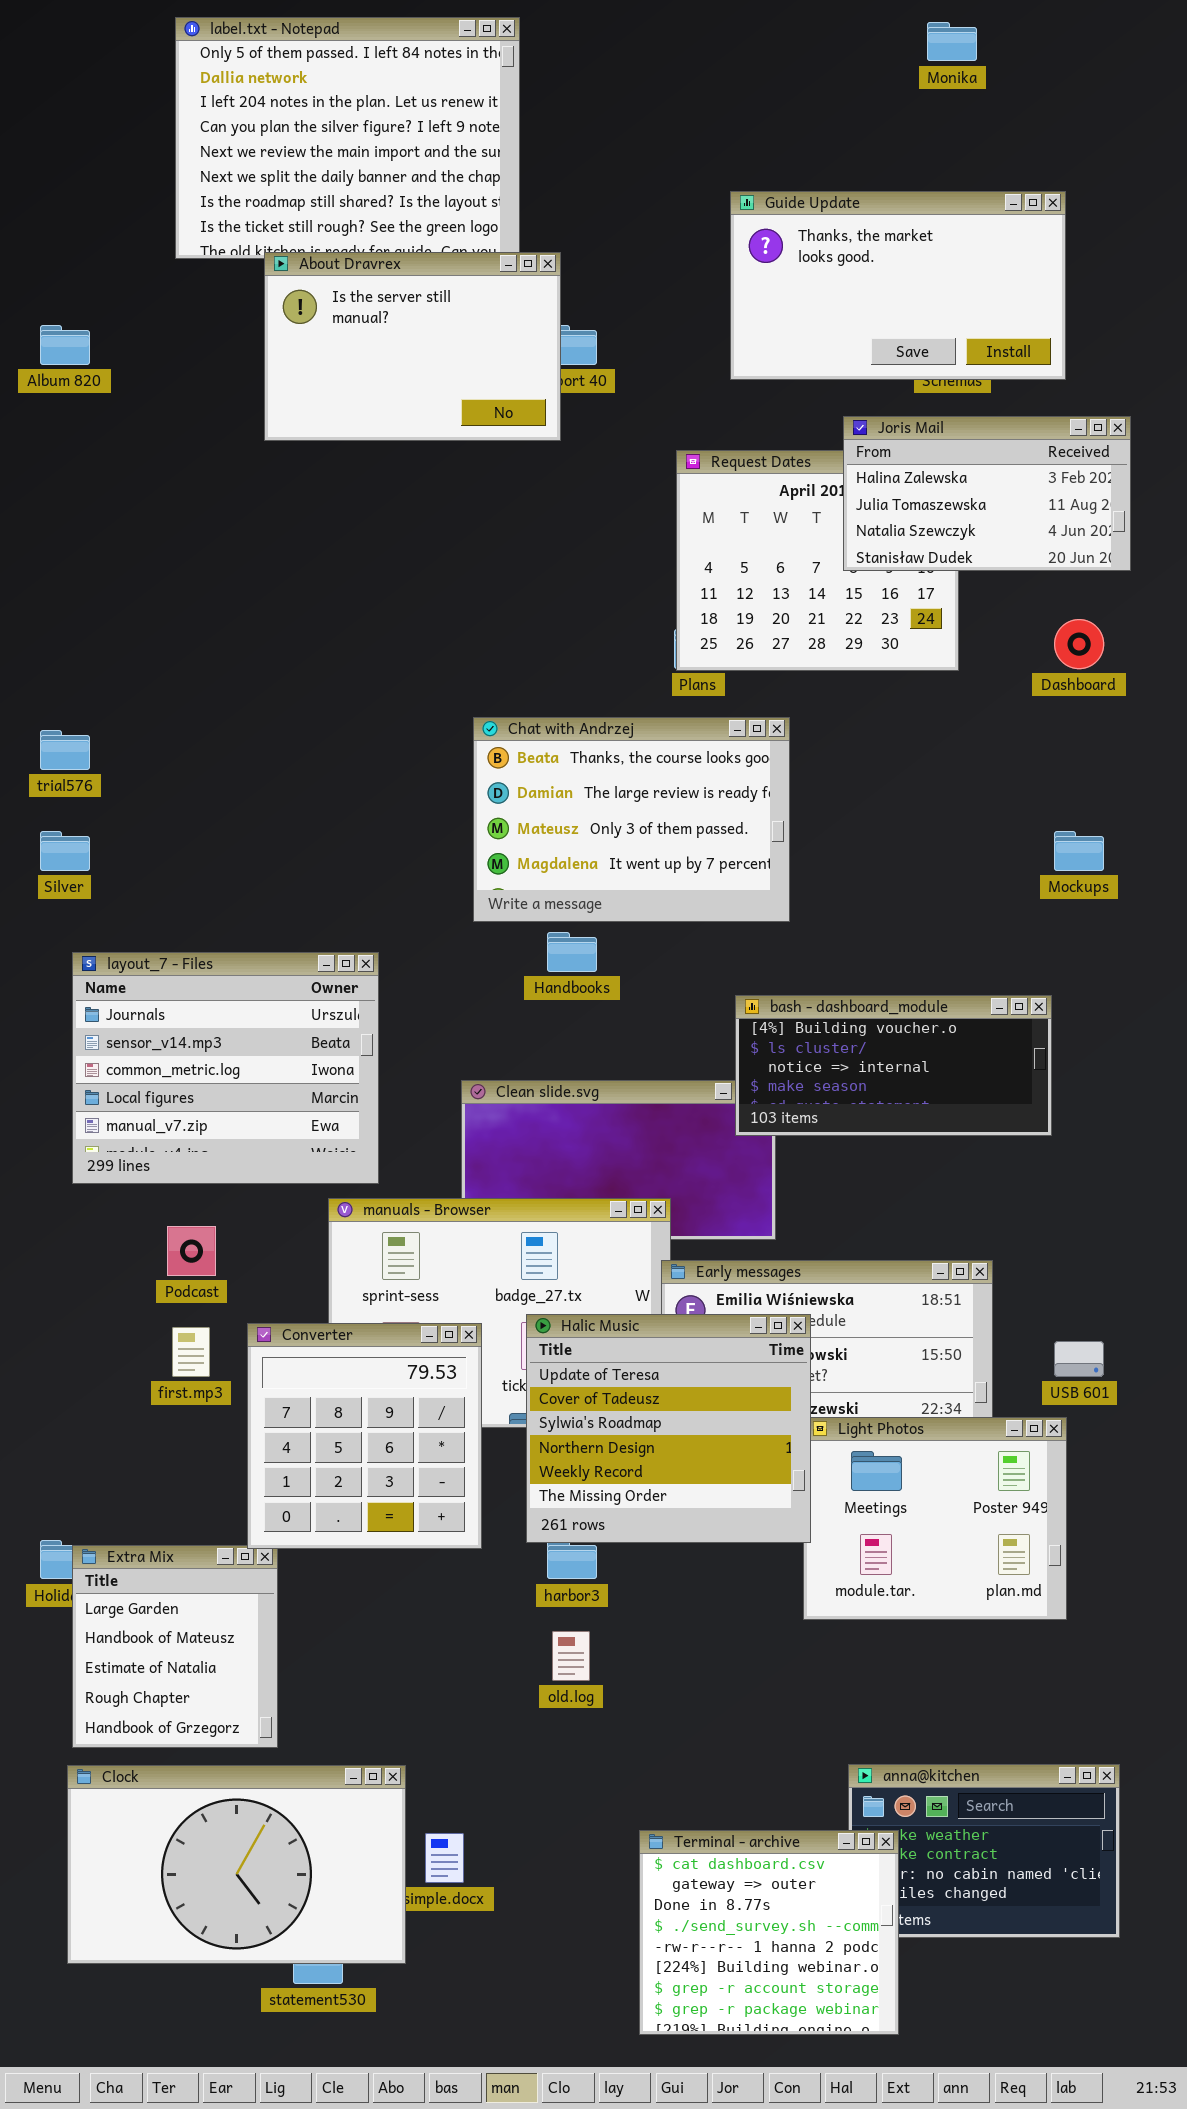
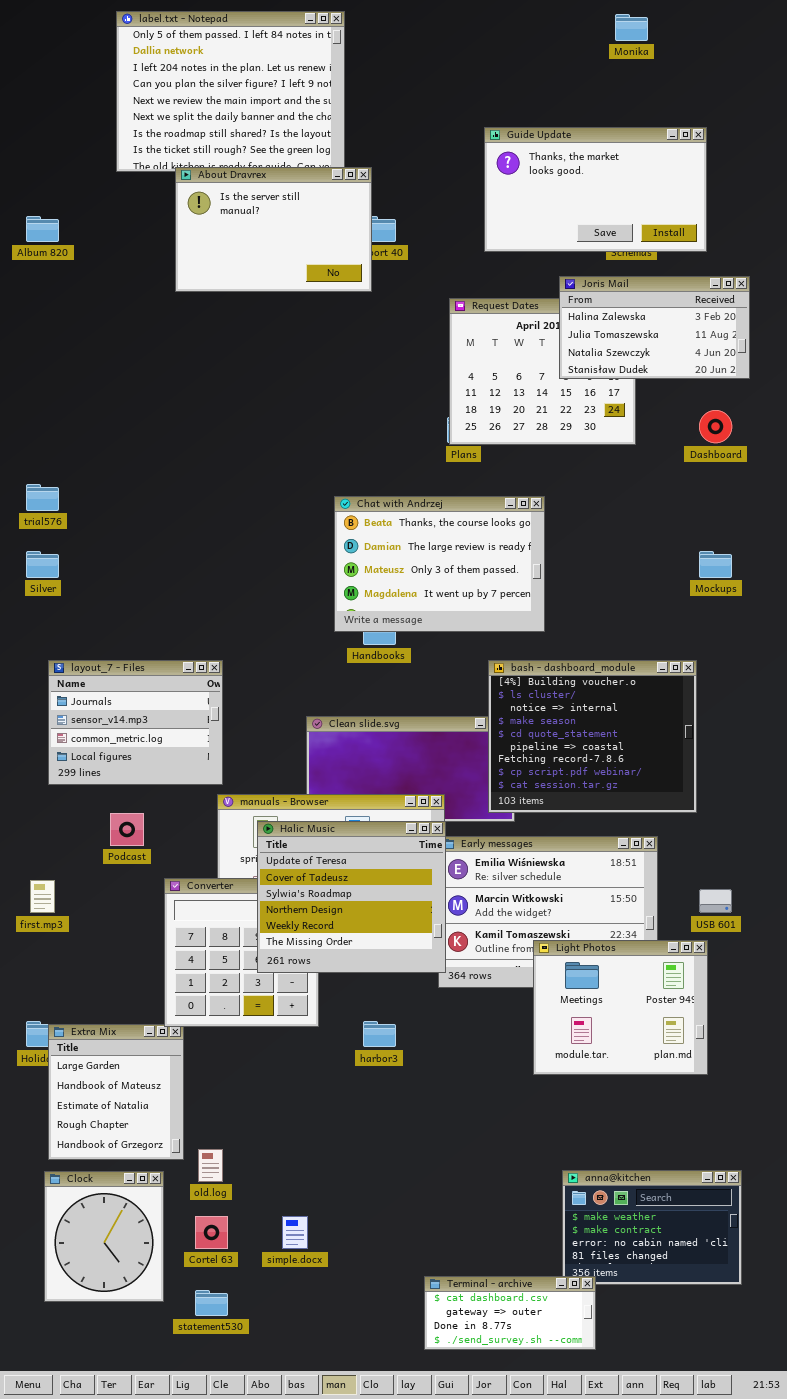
Chat with Andrzej: [473,717,790,922] -> [334,496,545,632], moved
layout_7 - Files: [72,952,379,1184] -> [48,660,223,785], resized
bash - dashboard_module: [735,995,1052,1136] -> [488,660,697,813], resized
Halic Music: [526,1314,811,1543] -> [257,821,446,973], moved
first.mp3: [172,1327,210,1377] -> [30,880,55,913], moved
old.log: [552,1631,590,1681] -> [198,1149,223,1182], moved
Clock: [67,1765,406,1964] -> [44,1171,164,1302], resized
Terminal - archive: [639,1830,899,2035] -> [424,1276,596,1350], resized

